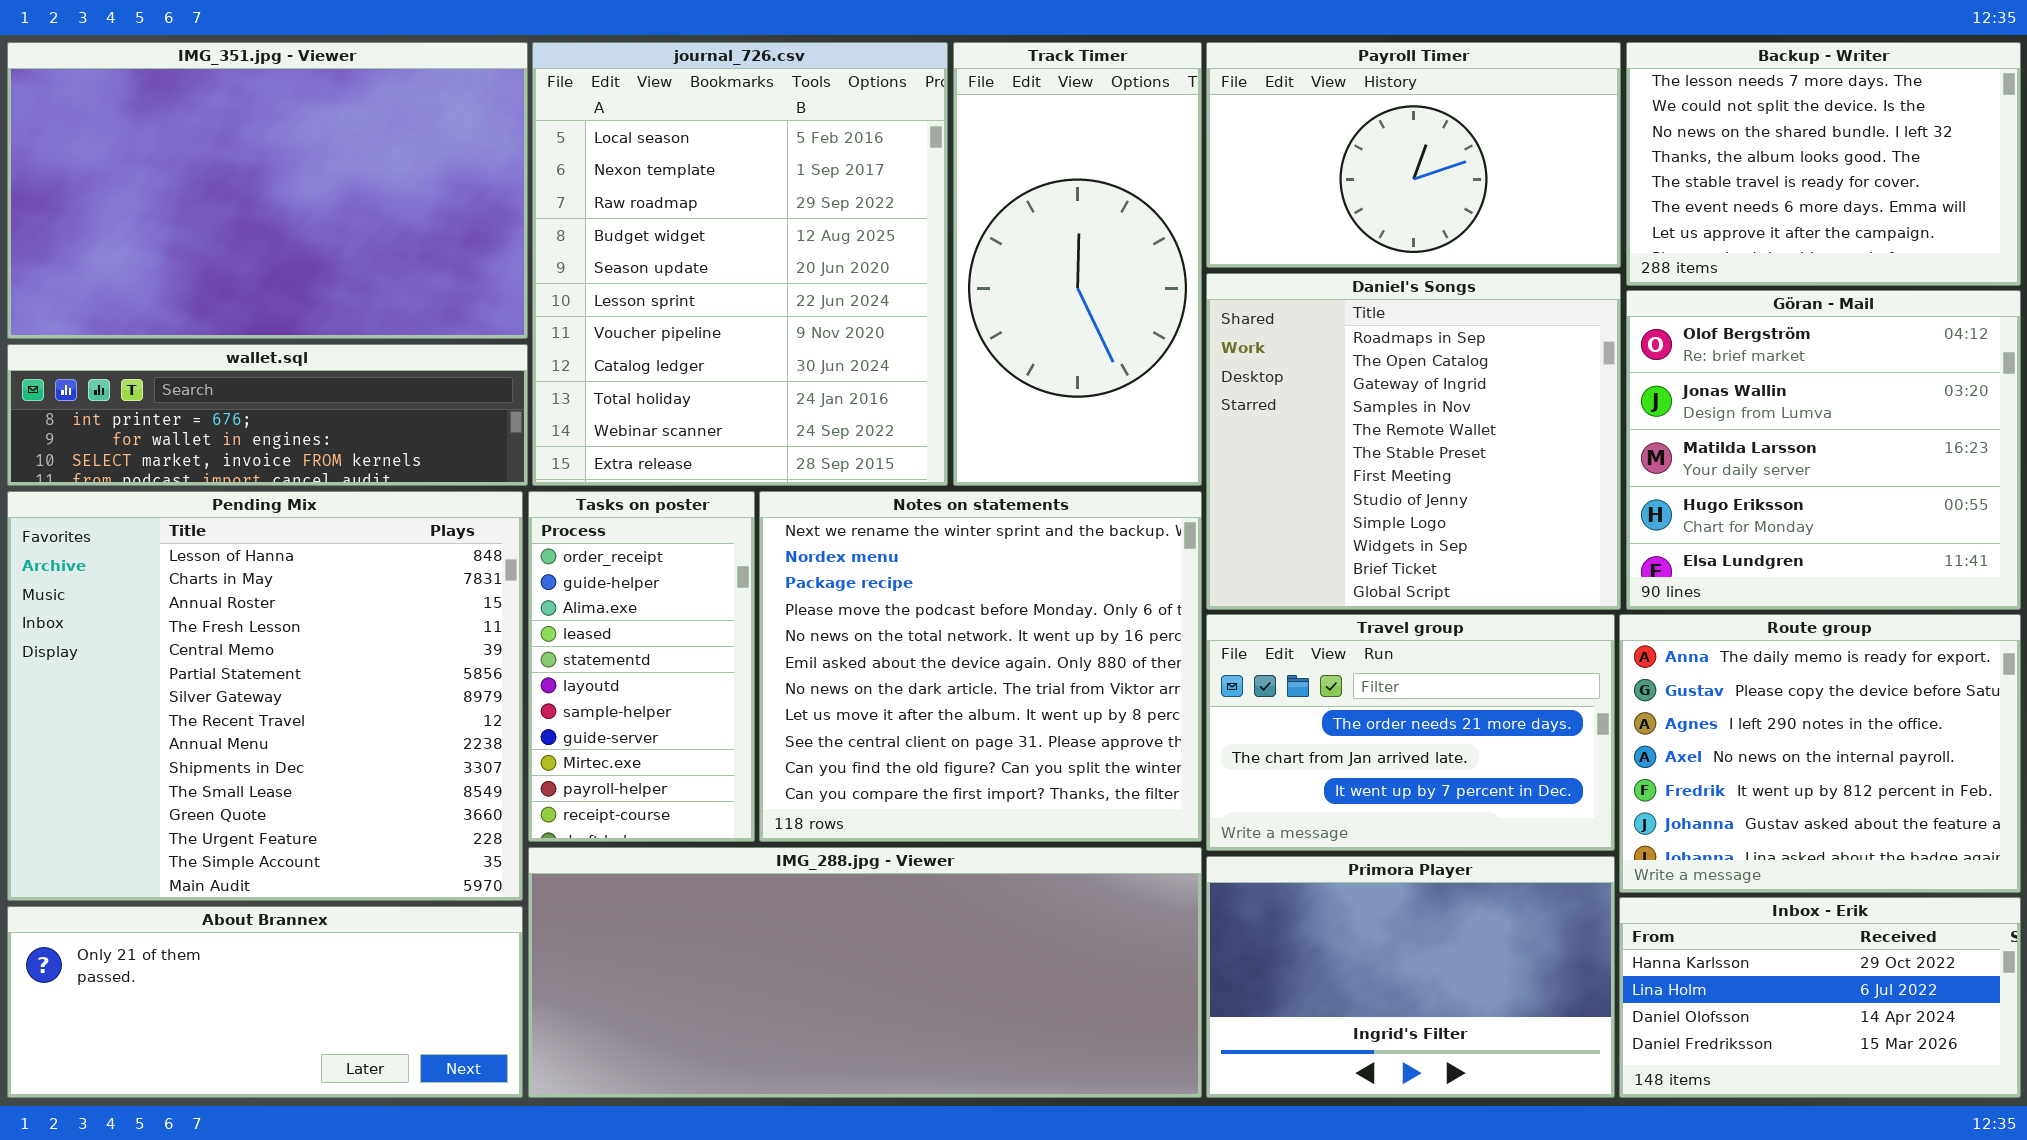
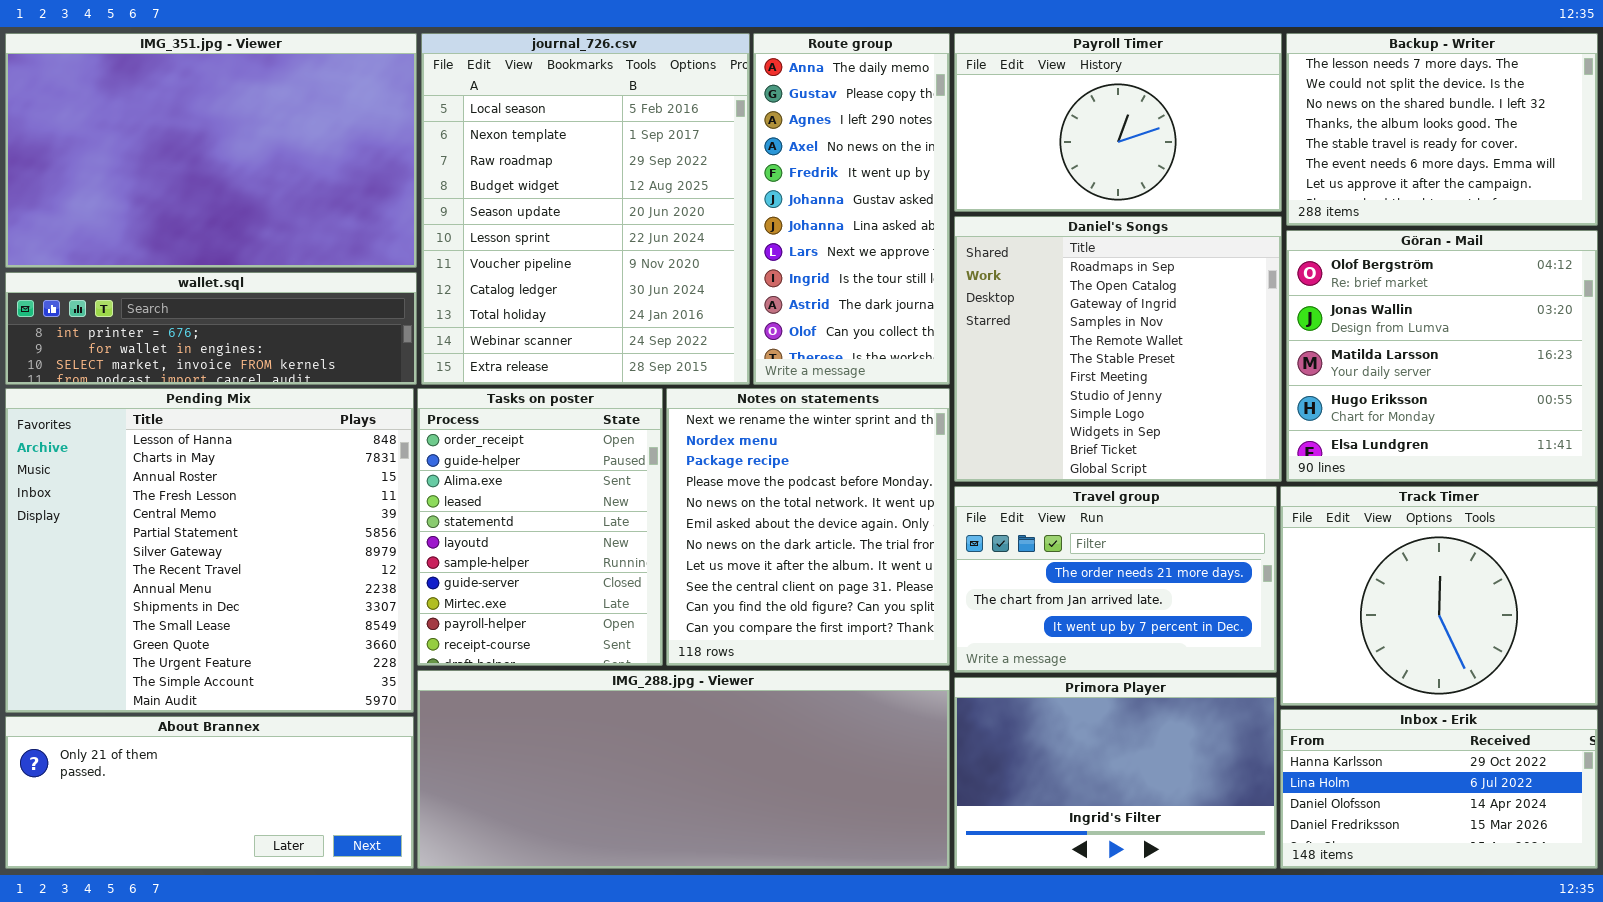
Track Timer: [953,42,1202,486] -> [1280,486,1598,706], moved, resized
Tasks on poster: [528,491,755,842] -> [417,388,663,666], resized
Notes on statements: [759,491,1202,842] -> [666,388,950,666], resized
Route group: [1619,614,2021,893] -> [753,33,950,385], moved, resized

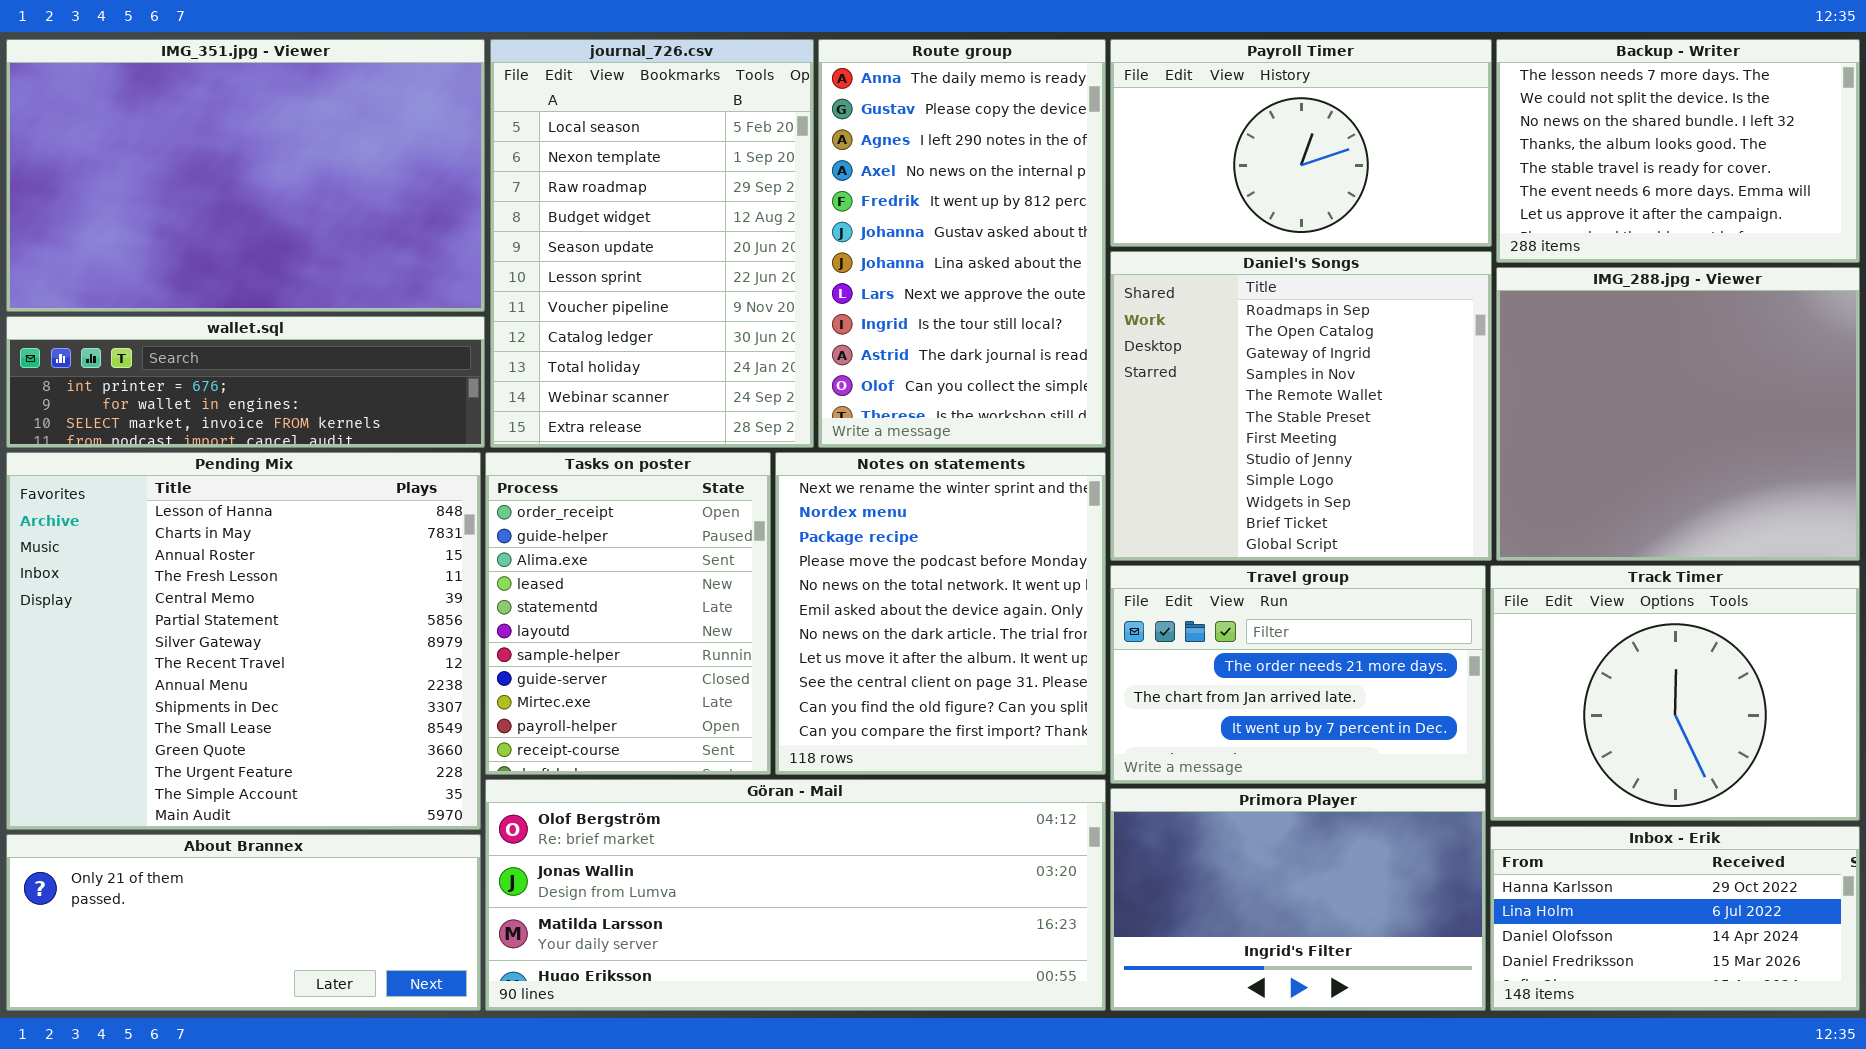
journal_726.csv: [421,33,750,385] -> [490,39,814,448], resized
Route group: [753,33,950,385] -> [818,39,1106,448], resized
Göran - Mail: [1286,230,1598,482] -> [485,779,1106,1011], moved, resized
IMG_288.jpg - Viewer: [417,670,950,869] -> [1496,267,1860,561], moved, resized

